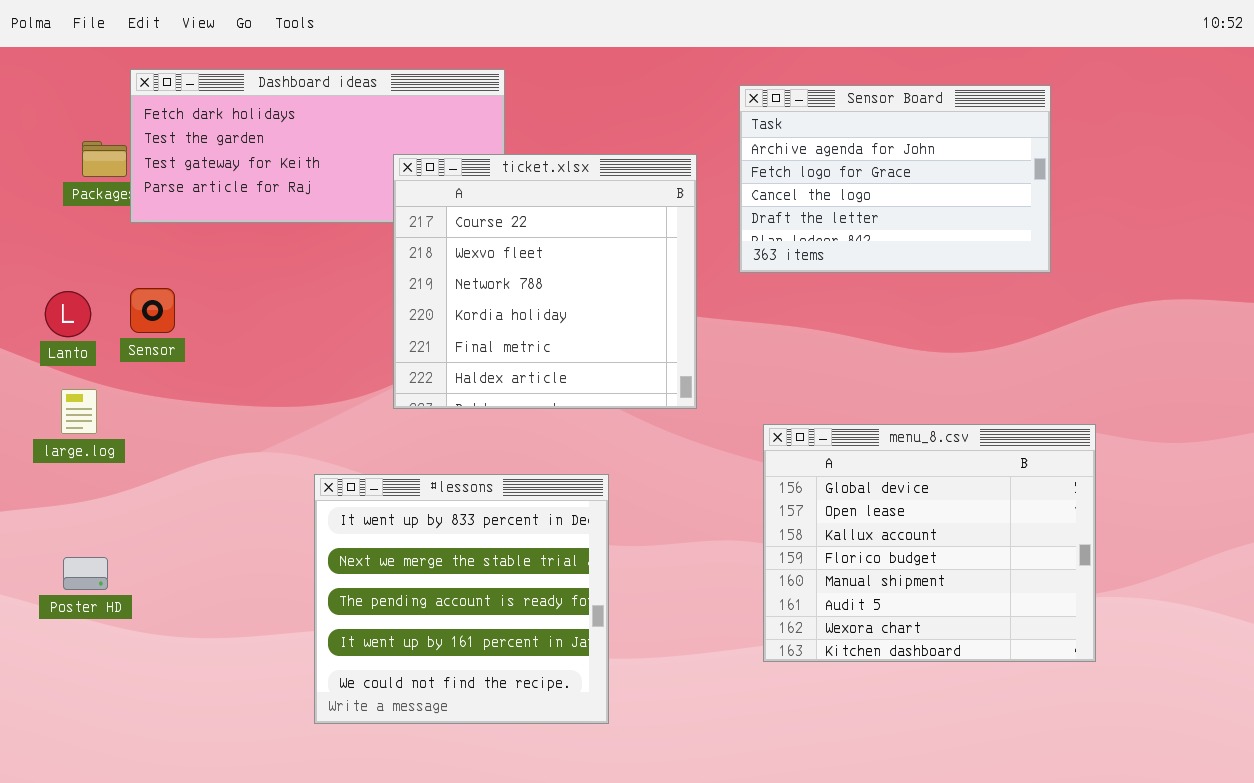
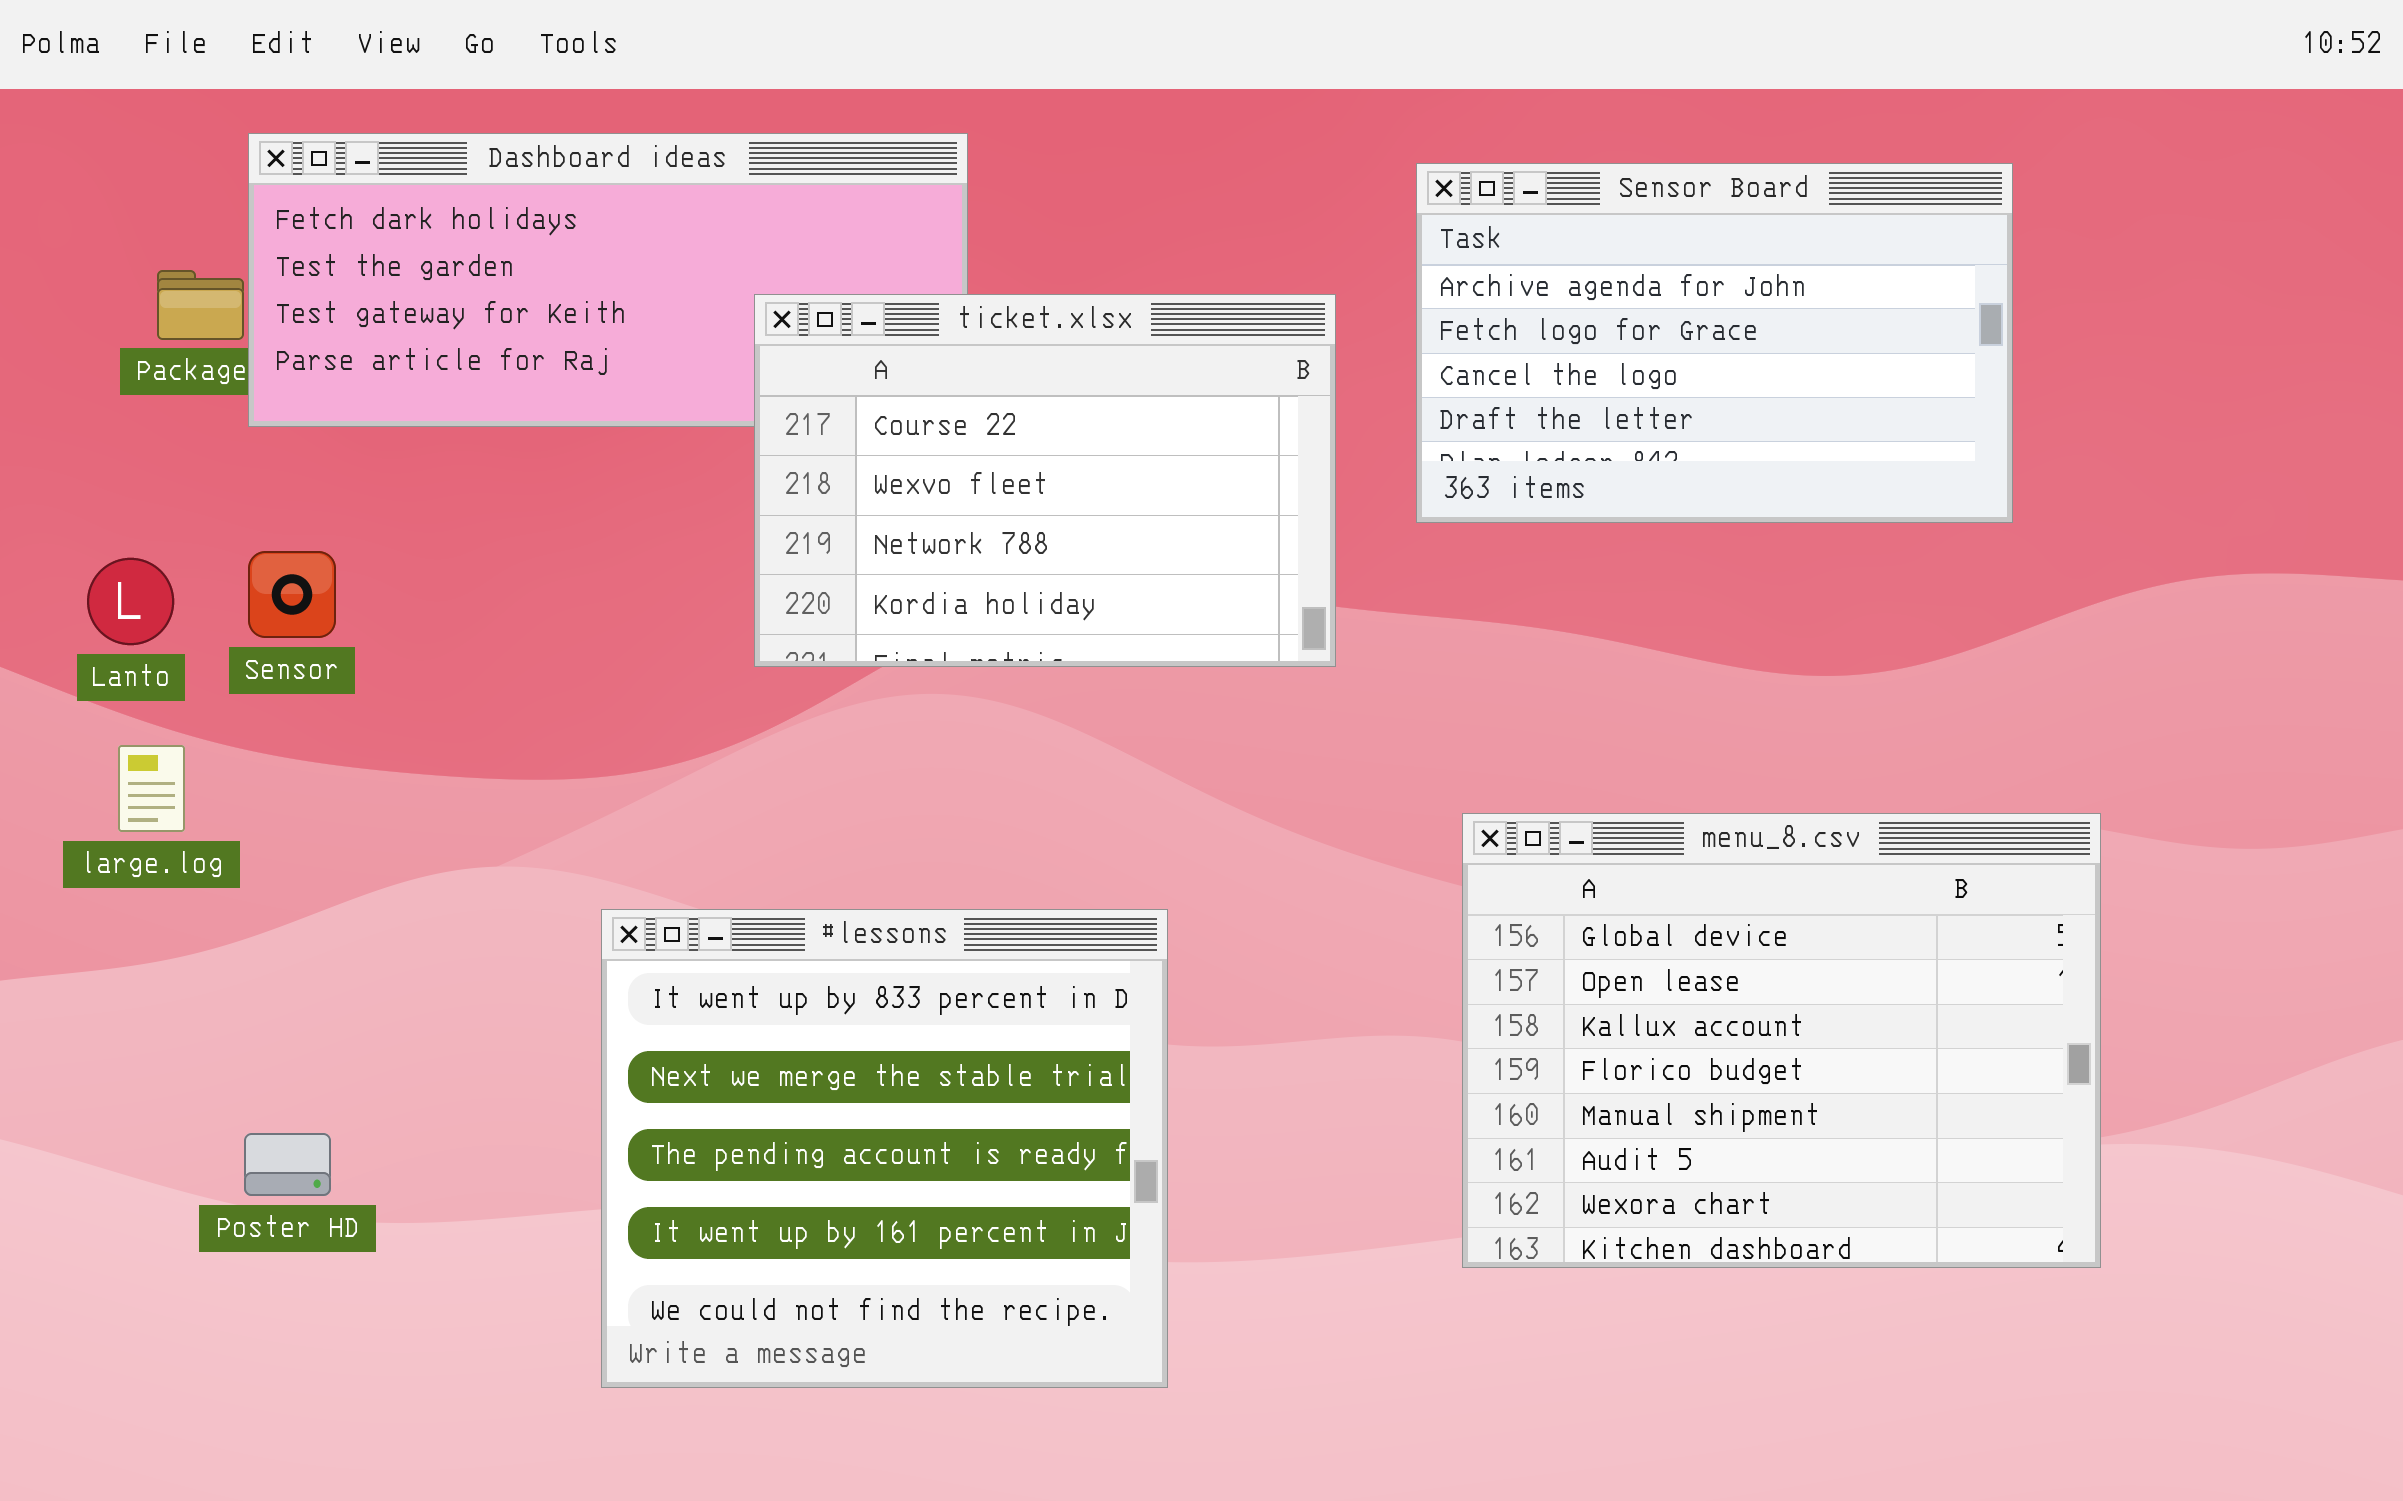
ticket.xlsx: [393,154,697,409] -> [754,294,1336,667], resized
Poster HD: [63,557,108,590] -> [244,1133,331,1196], moved

